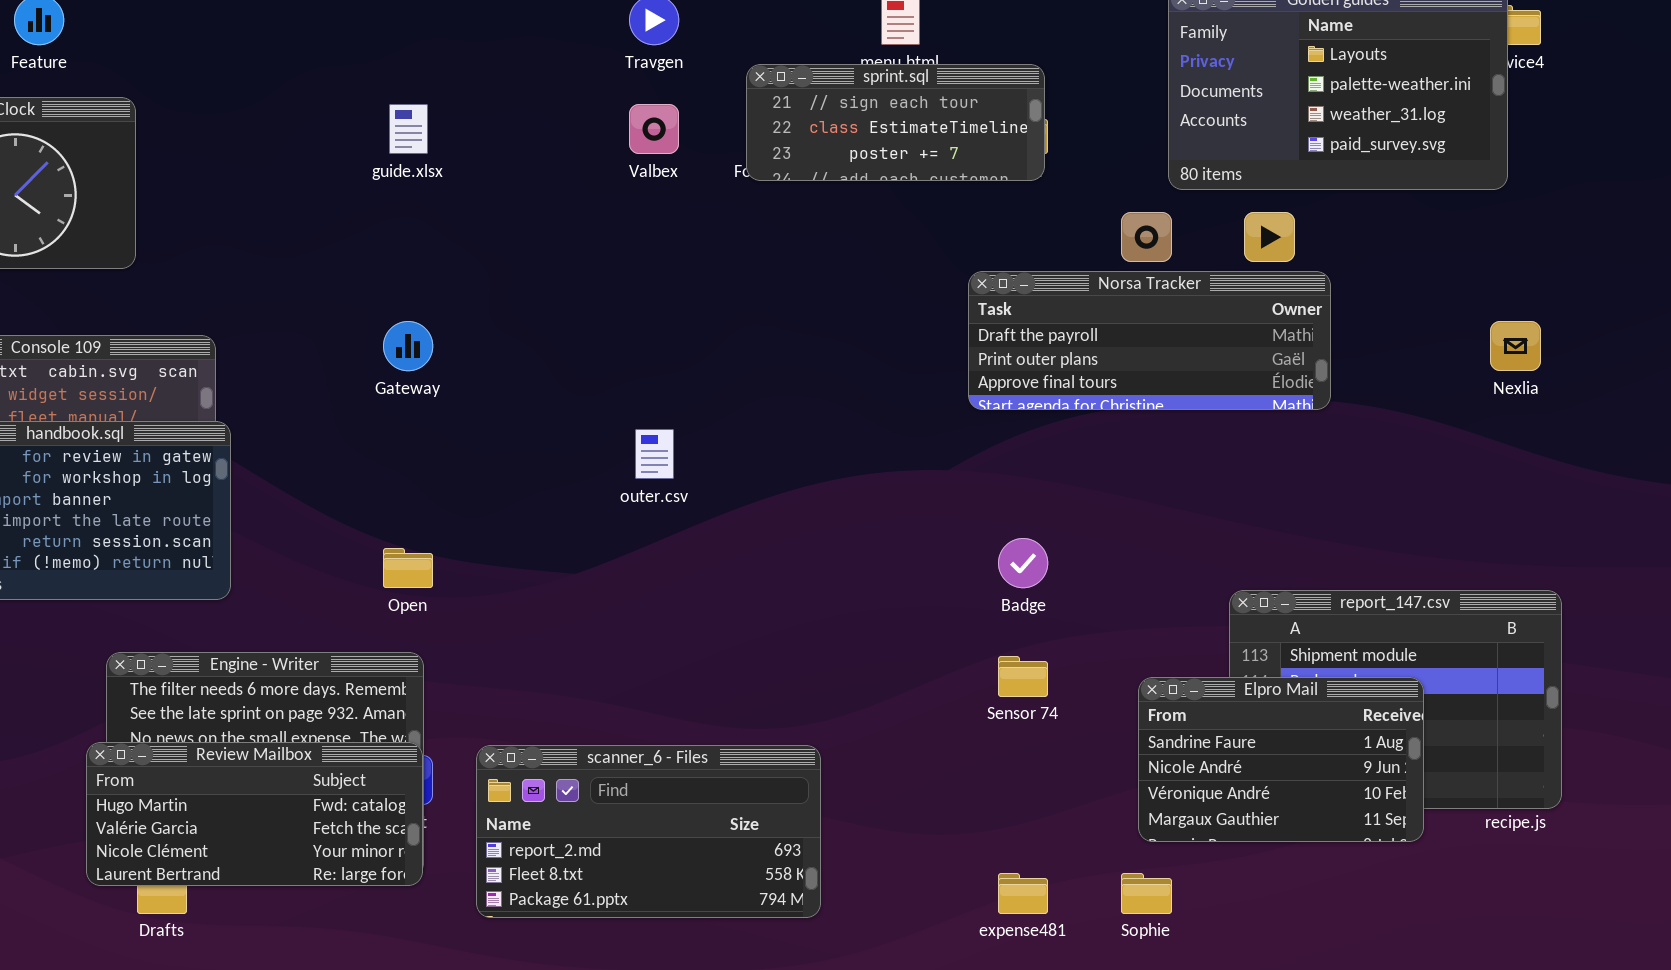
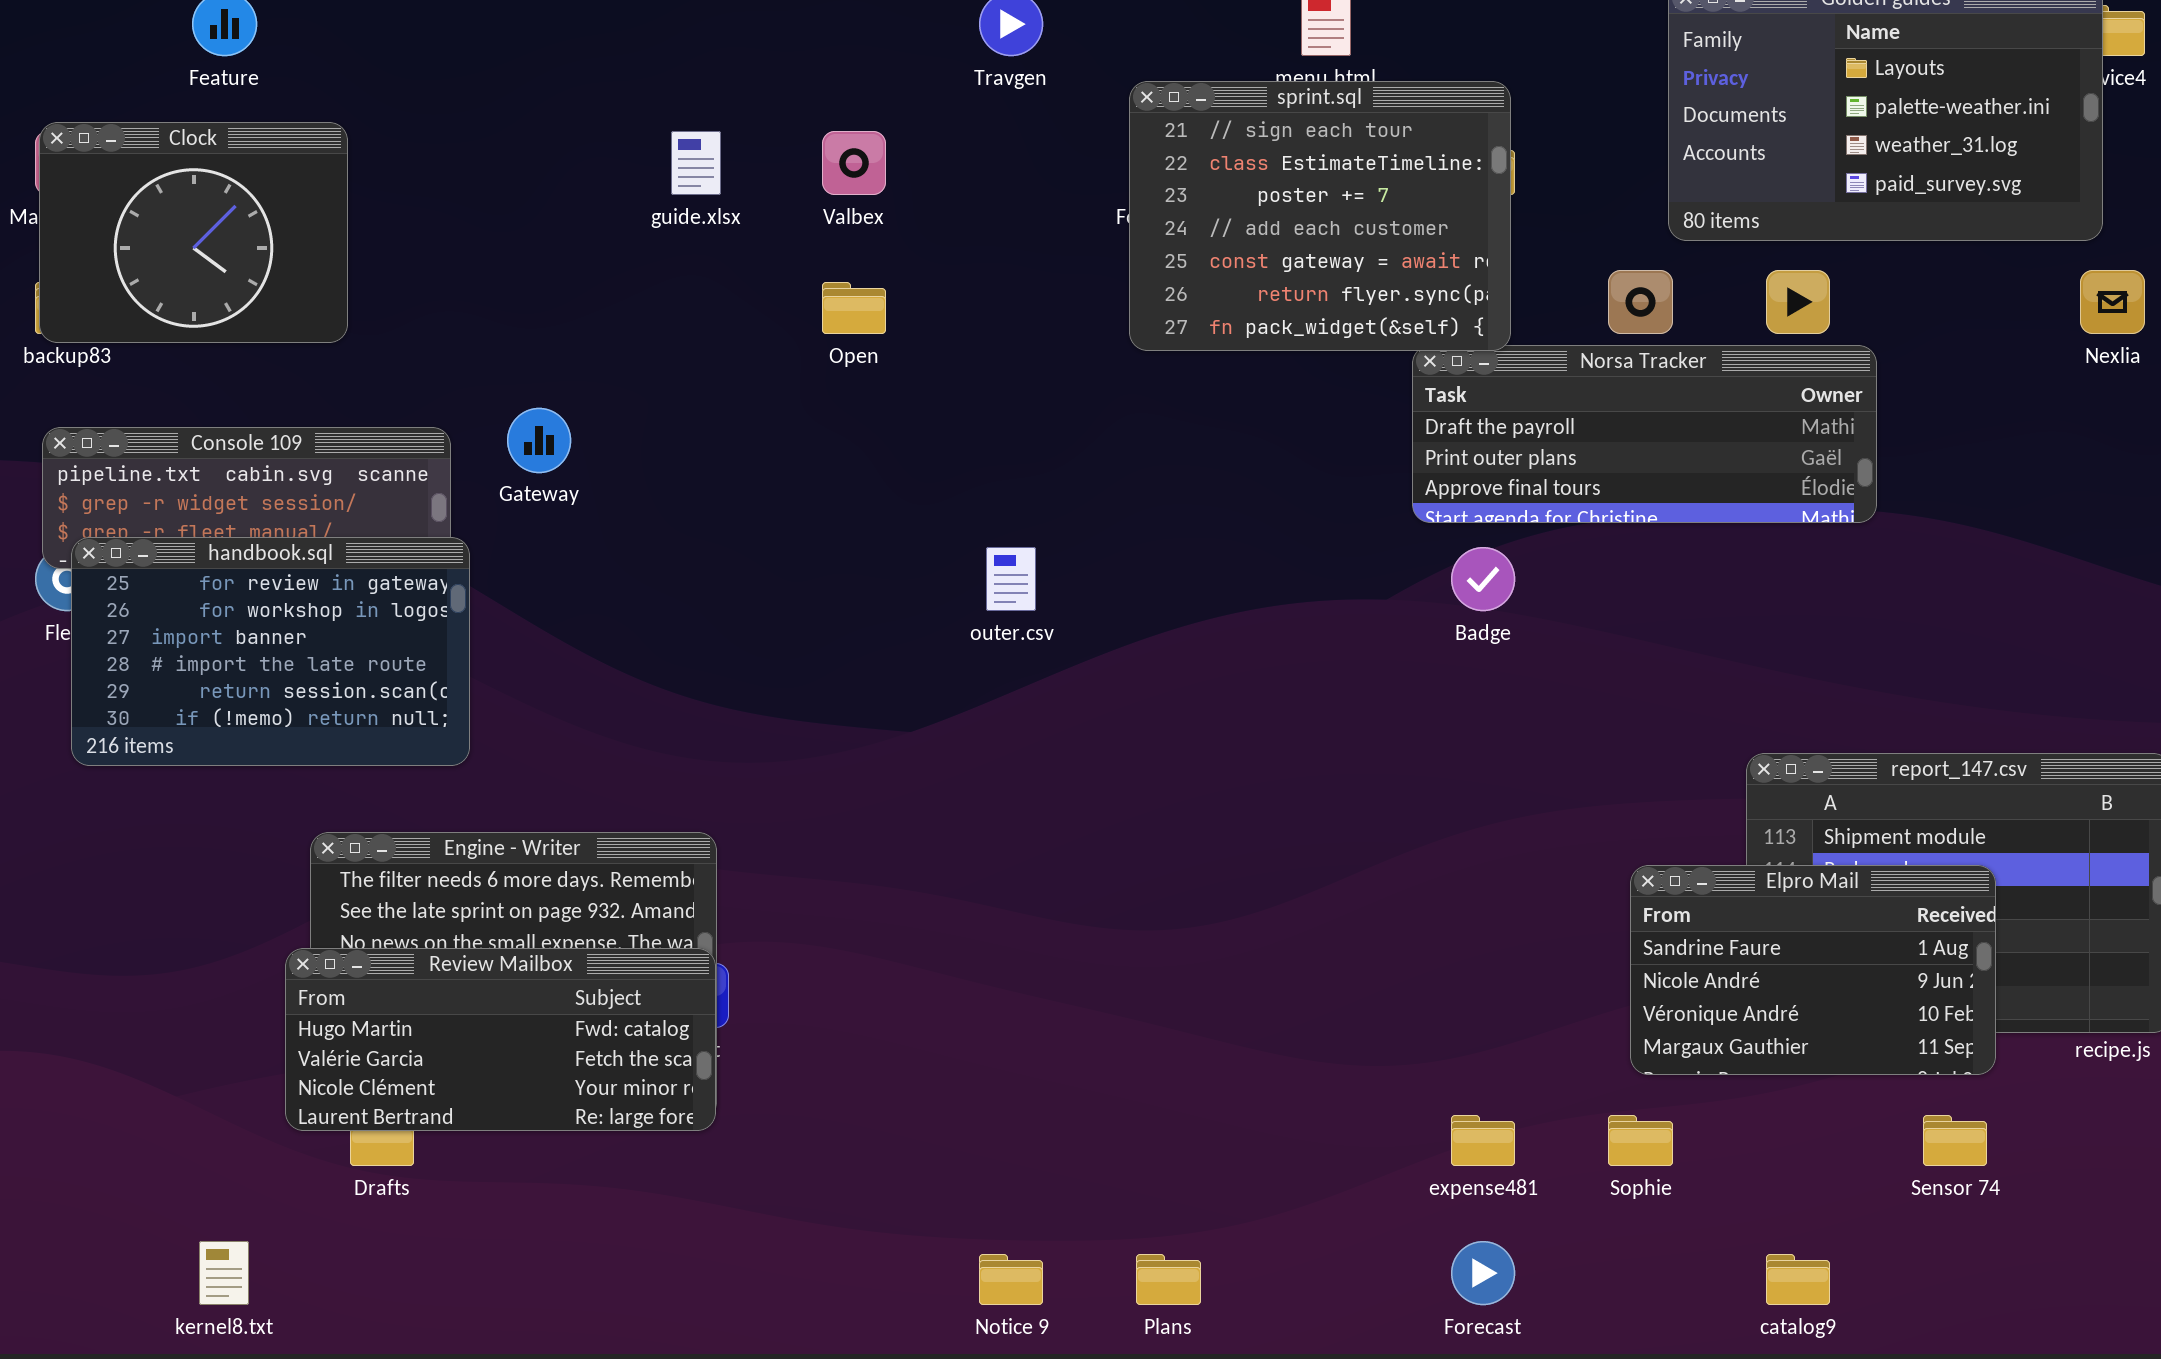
sprint.sql: [746,64,1045,181] -> [1129,81,1511,351], resized
Valbex: [629,104,679,154] -> [822,131,886,195], moved
Gateway: [383,321,433,371] -> [507,408,571,473], moved
Nexlia: [1490,321,1541,371] -> [2080,270,2145,334], moved
Badge: [998,538,1048,588] -> [1451,547,1515,611], moved
Open: [383,548,433,588] -> [822,282,886,334], moved
Sensor 74: [998,656,1048,697] -> [1923,1115,1987,1166], moved
scanner_6 - Files: [476,745,821,918] -> none, closed

